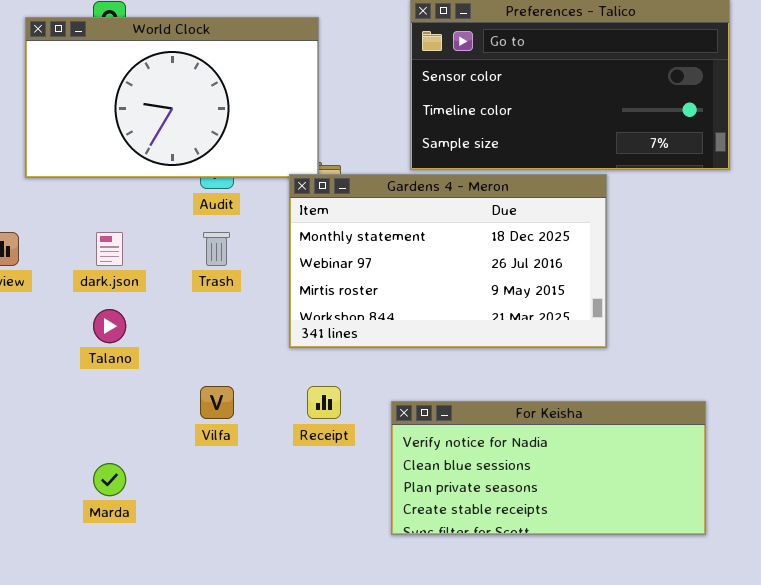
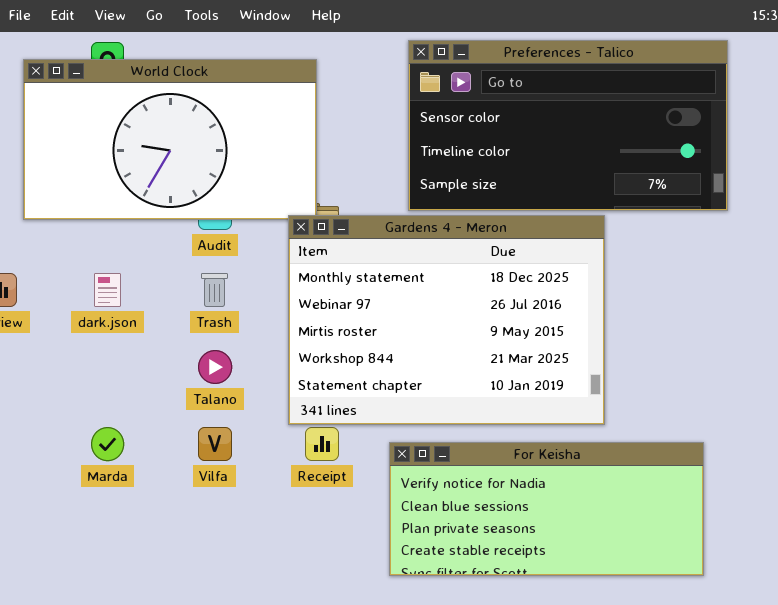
Gardens 4 - Meron: [289,174,607,348] -> [288,215,605,425], resized
Talano: [93,309,126,343] -> [198,350,232,384], moved
Marda: [93,463,126,496] -> [91,427,124,461], moved

